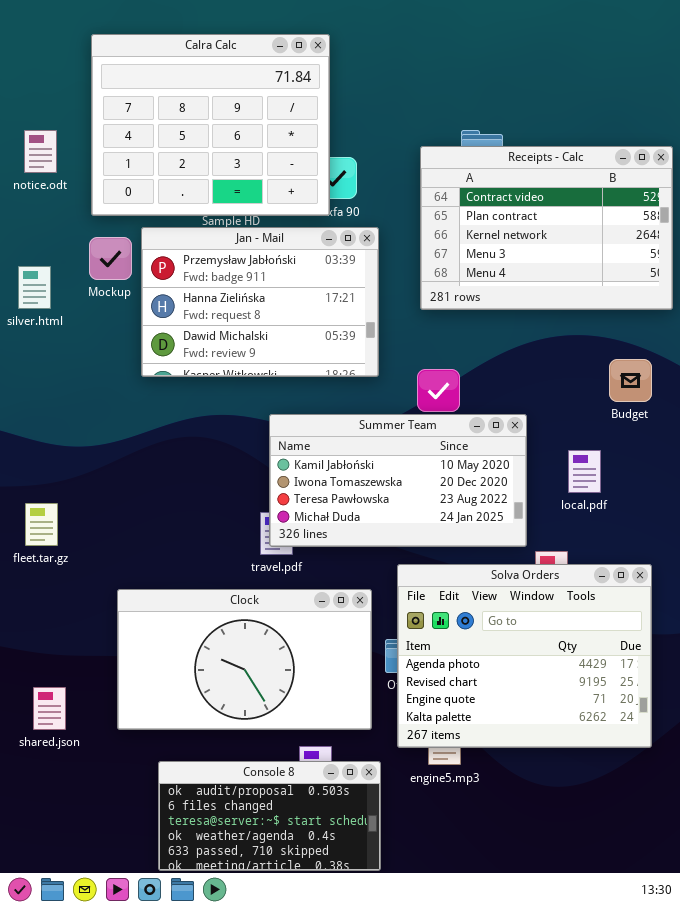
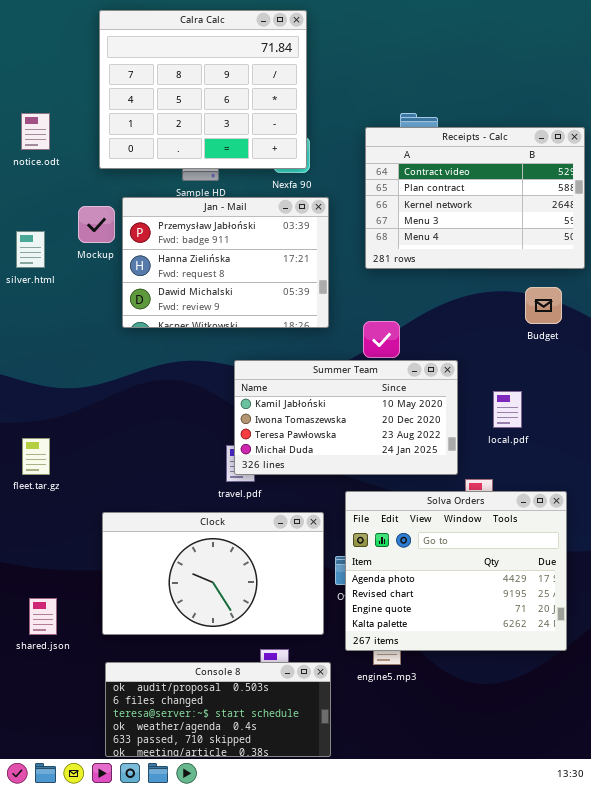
Calra Calc: [91,34,330,216] -> [99,10,307,169], moved
Budget: [609,359,652,402] -> [525,287,562,324], moved
Console 8: [158,761,381,871] -> [105,662,331,757], resized

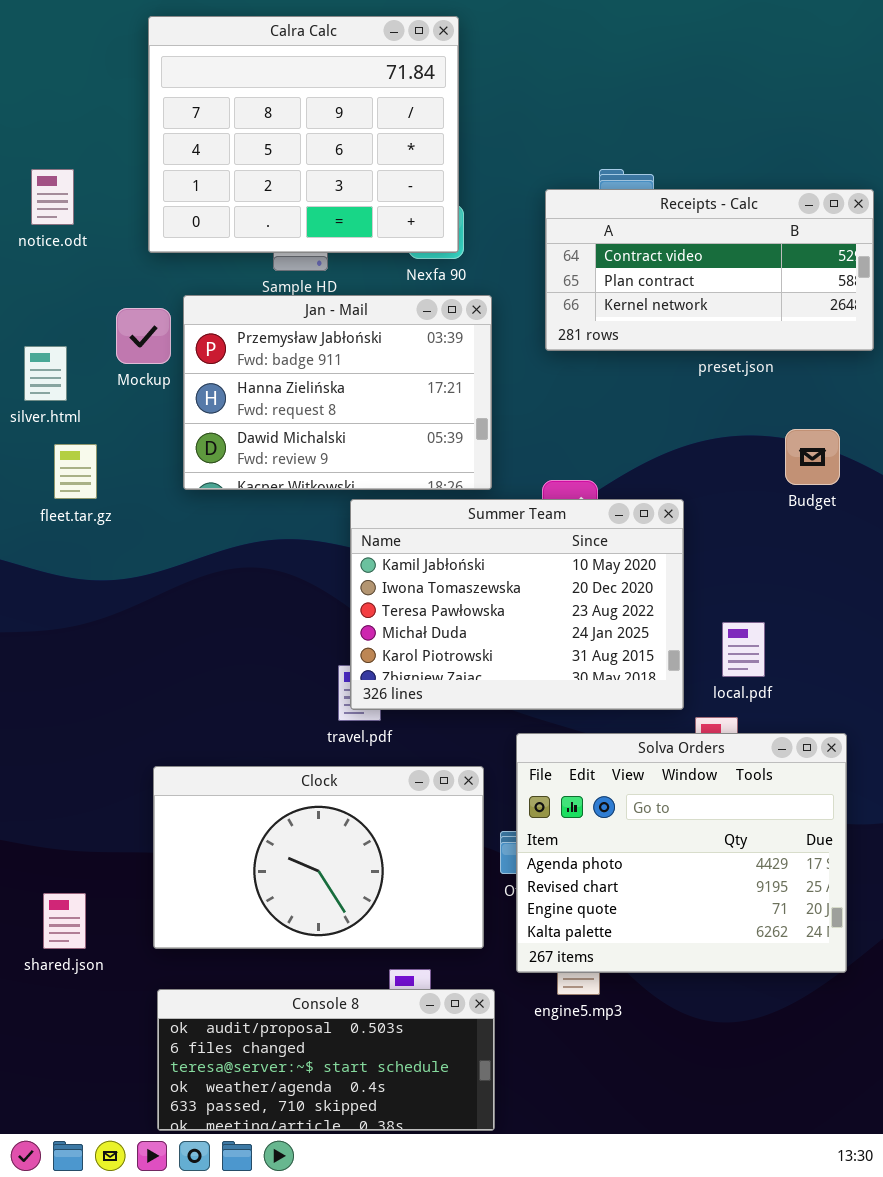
Receipts - Calc: [365,127,585,269] -> [545,189,874,351], resized
Summer Team: [234,360,458,475] -> [350,499,684,710], resized
local.pdf: [493,391,522,428] -> [722,622,765,677], moved
fleet.tar.gz: [22,438,50,475] -> [54,444,97,499], moved

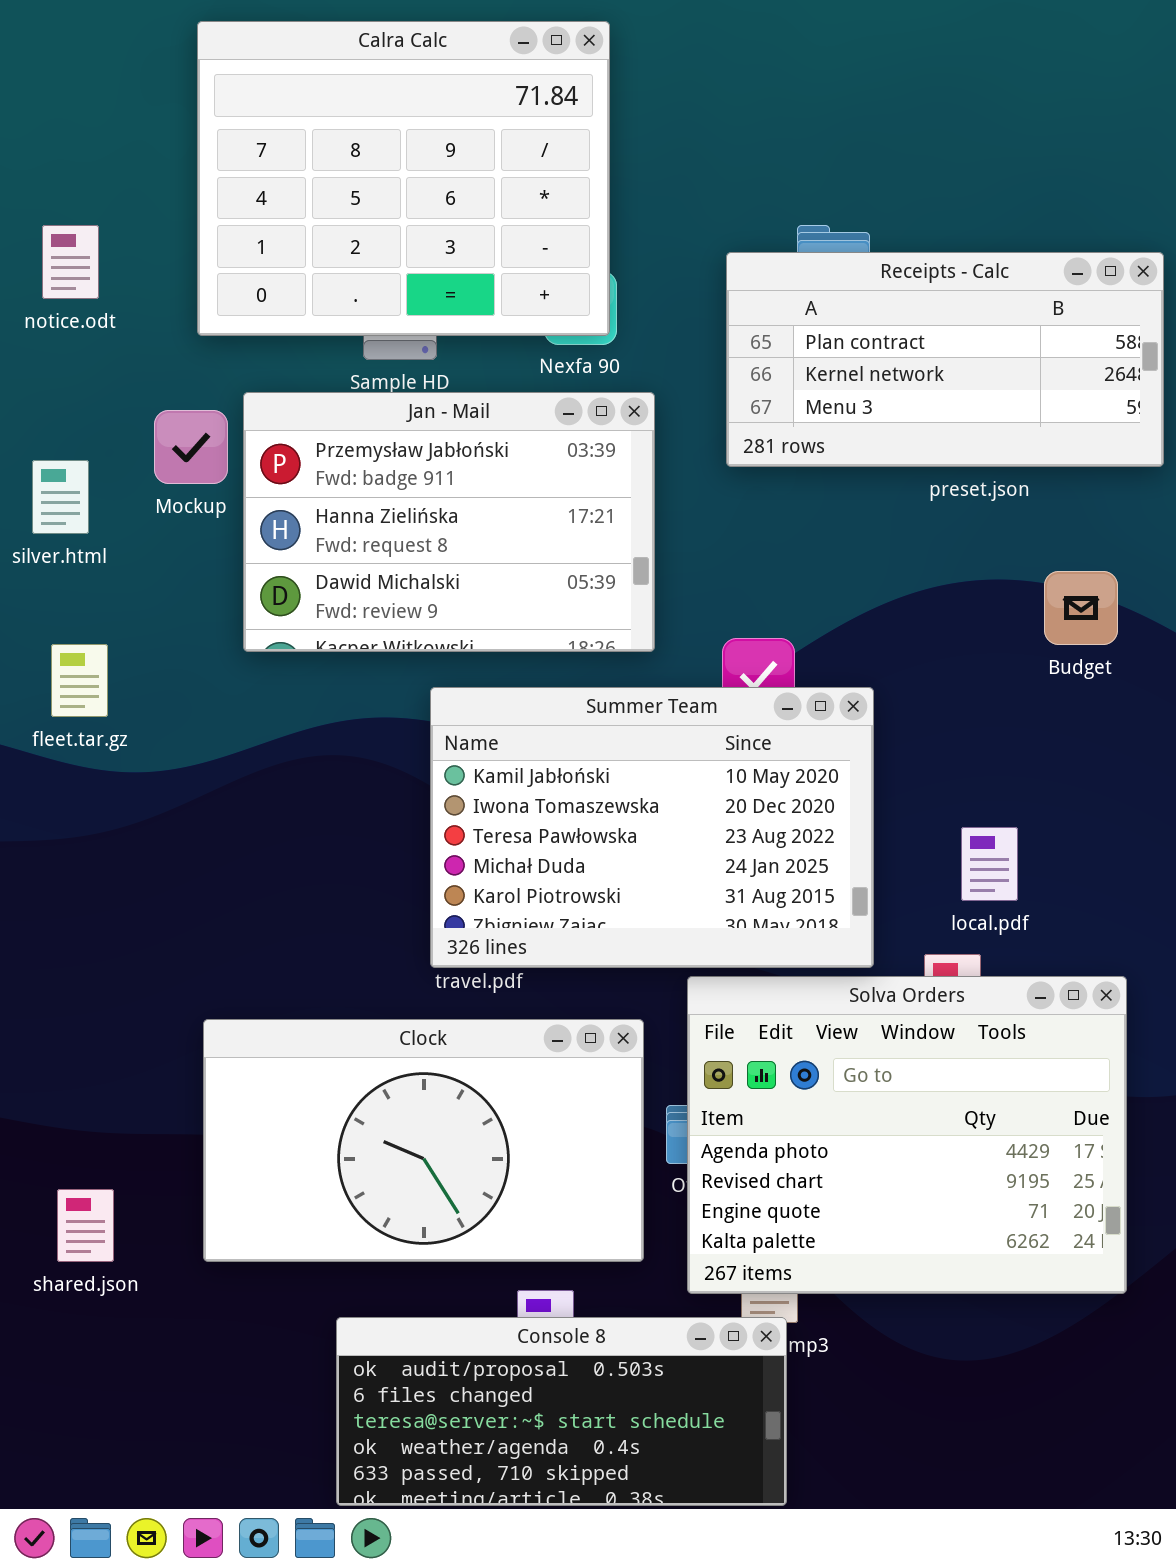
Receipts - Calc: [545,189,874,351] -> [726,252,1164,467], scrolled down 1 row
fleet.tar.gz: [54,444,97,499] -> [51,644,108,717], moved
Summer Team: [350,499,684,710] -> [430,687,874,968], moved
Console 8: [157,989,495,1131] -> [336,1317,787,1506], moved

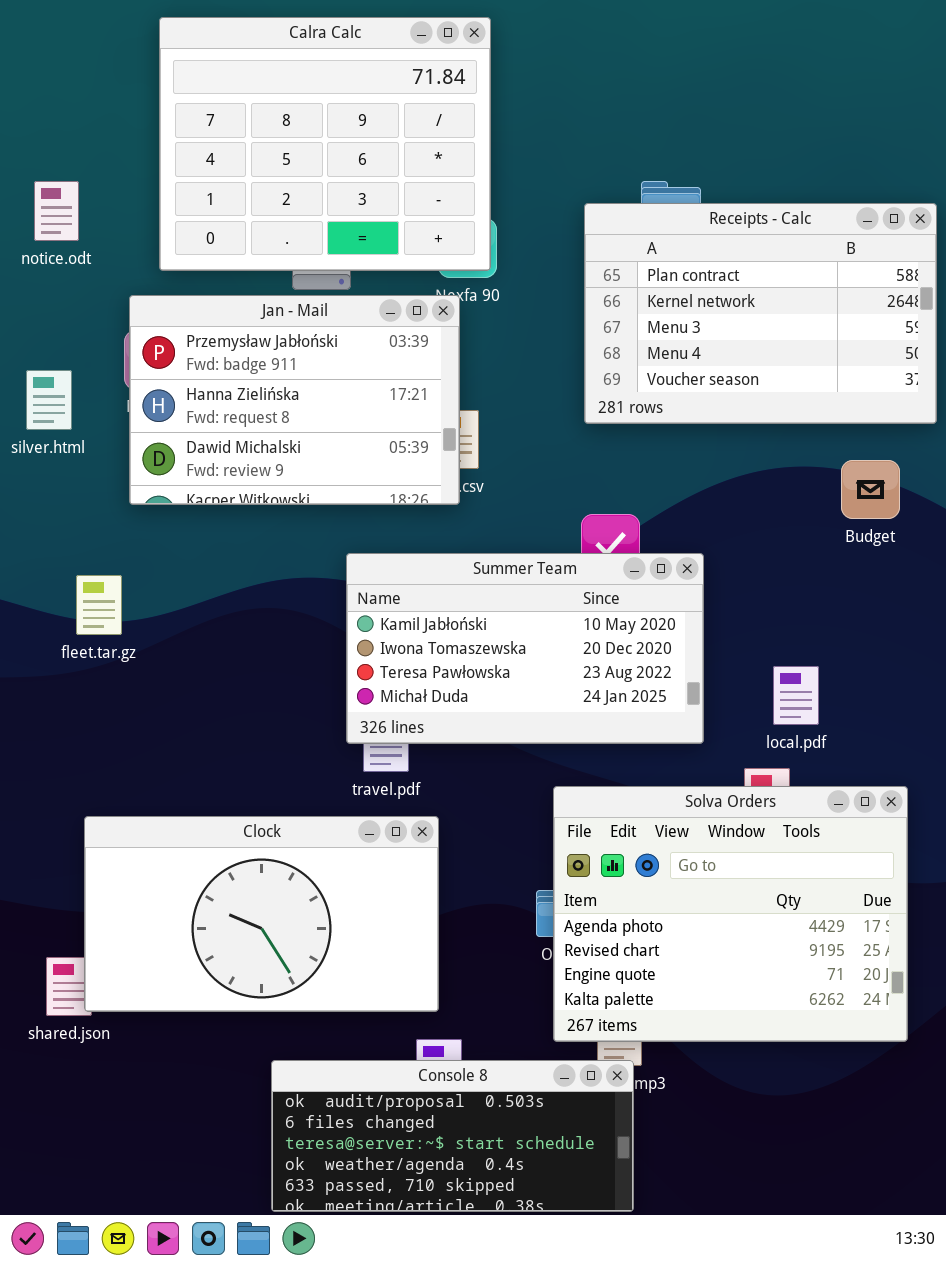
Receipts - Calc: [726,252,1164,467] -> [584,203,937,424], resized
Jan - Mail: [243,392,655,652] -> [129,295,460,505], moved
fleet.tar.gz: [51,644,108,717] -> [76,575,122,635], moved
Summer Team: [430,687,874,968] -> [346,553,704,744], resized
Clock: [203,1019,644,1262] -> [84,816,439,1012], moved

